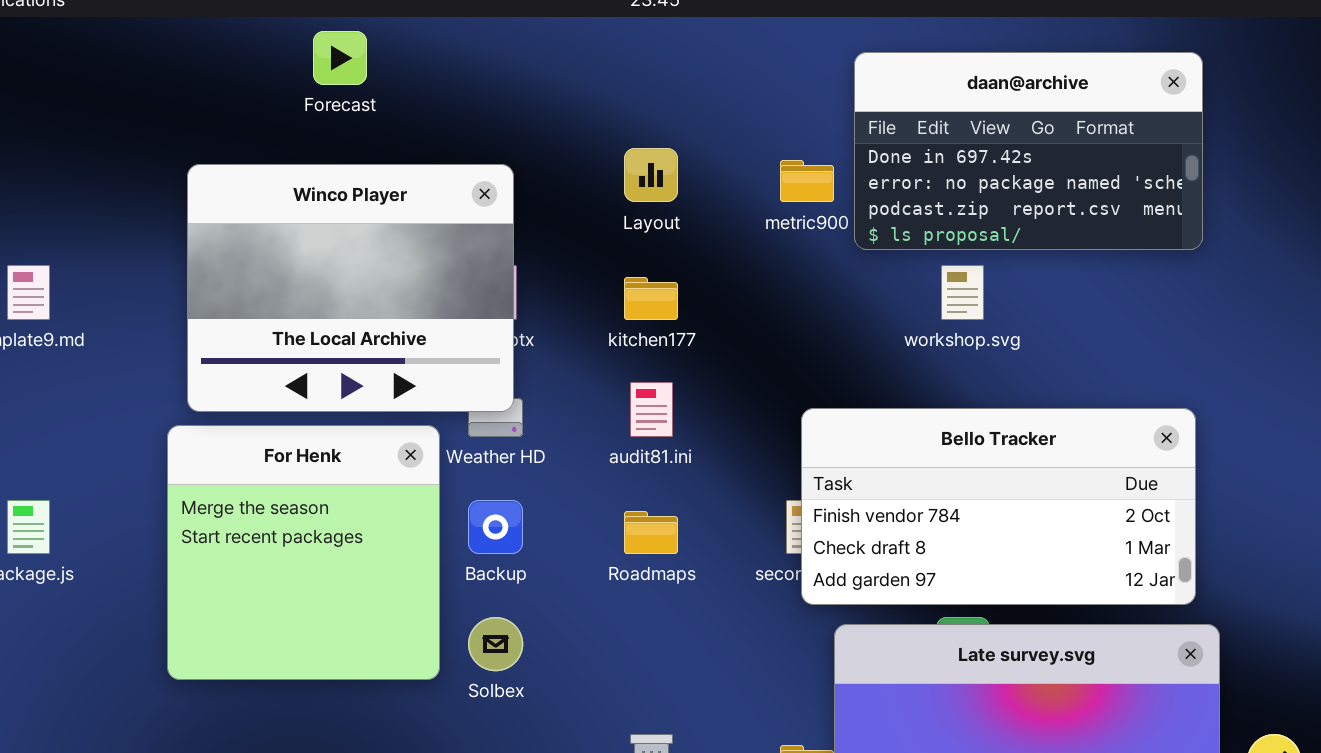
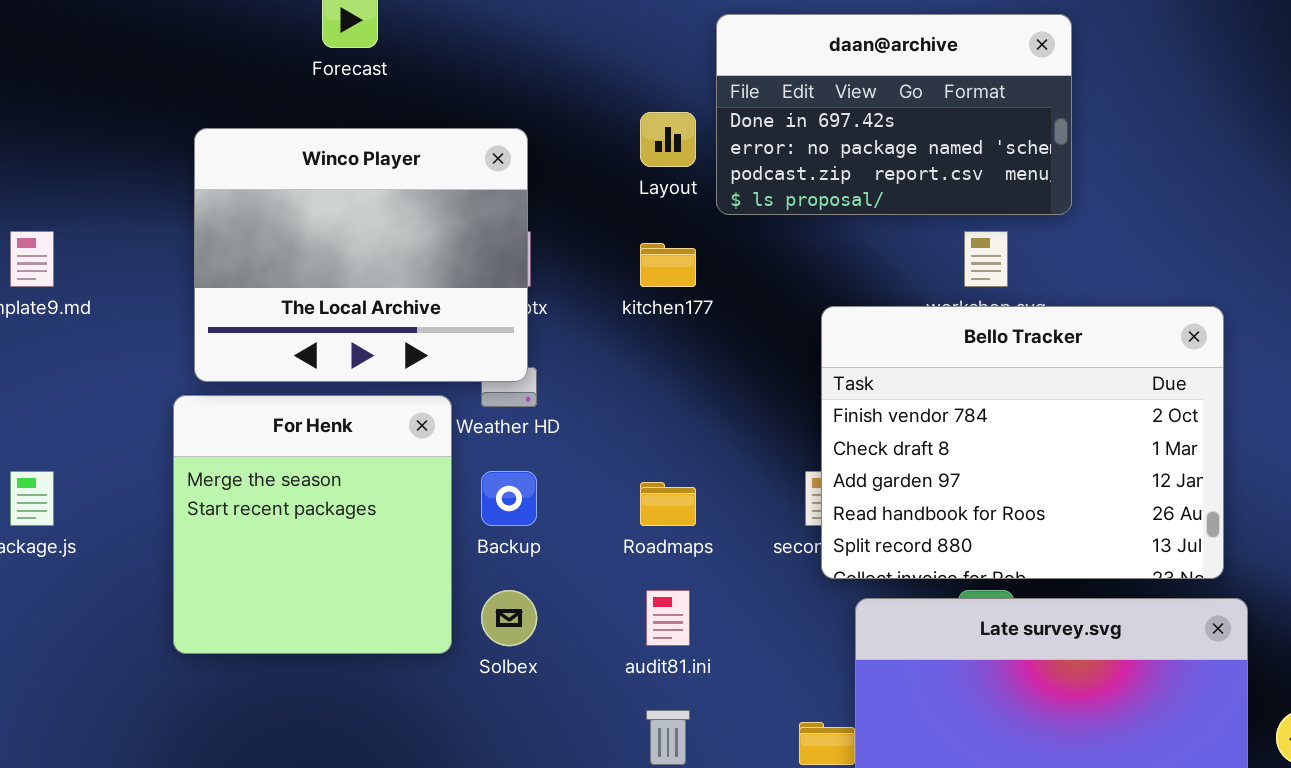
daan@archive: [854,52,1203,250] -> [716,14,1072,215], moved
audit81.ini: [630,382,673,437] -> [646,590,690,646], moved
Bello Tracker: [801,408,1196,605] -> [821,306,1224,579], resized

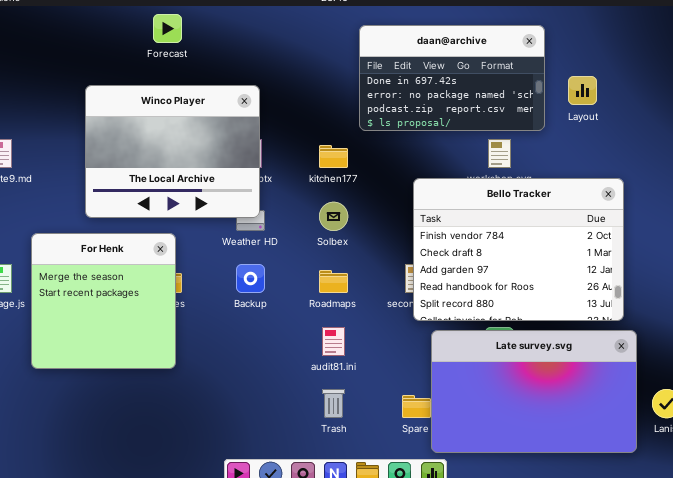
Layout: [640,112,696,167] -> [568,76,597,105], moved
For Henk: [173,395,452,654] -> [31,233,176,369], moved
Solbex: [481,590,537,646] -> [319,202,348,231], moved

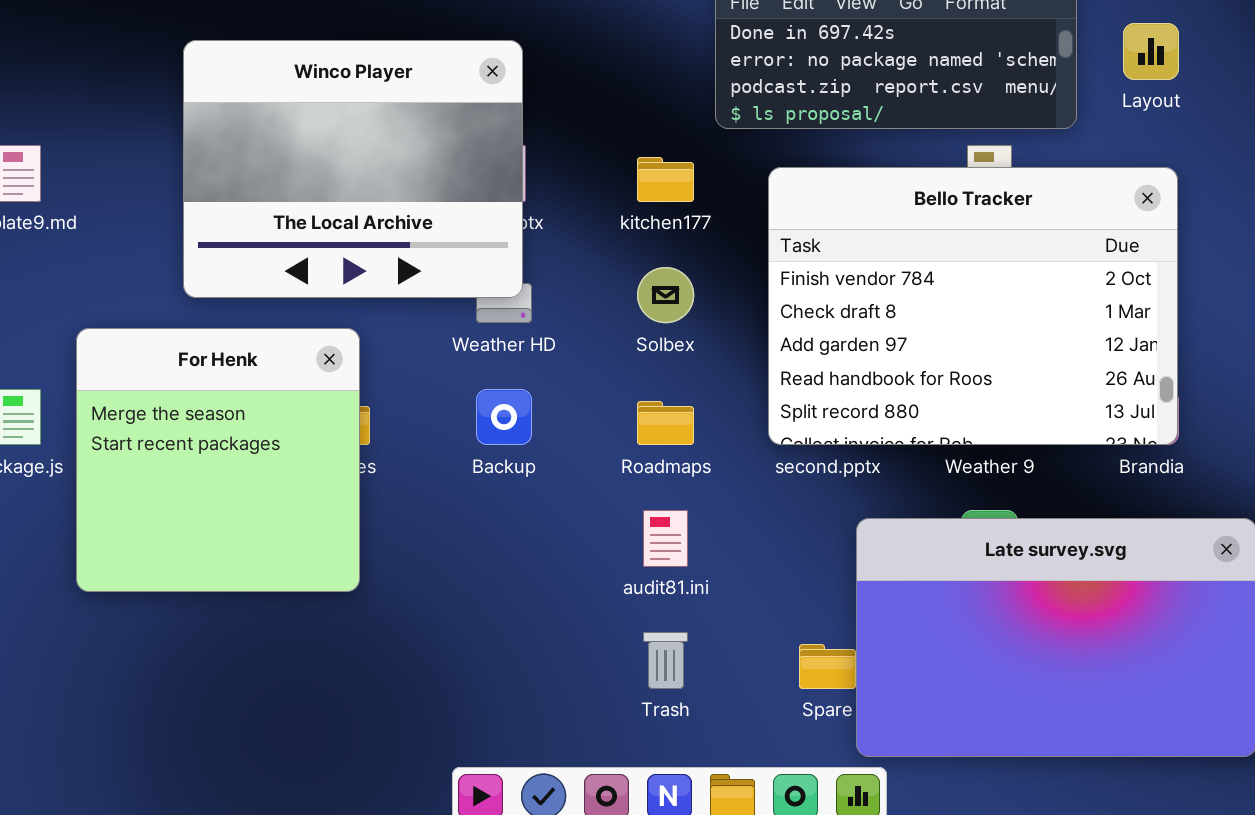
Bello Tracker: [413,178,624,321] -> [768,167,1178,445], moved

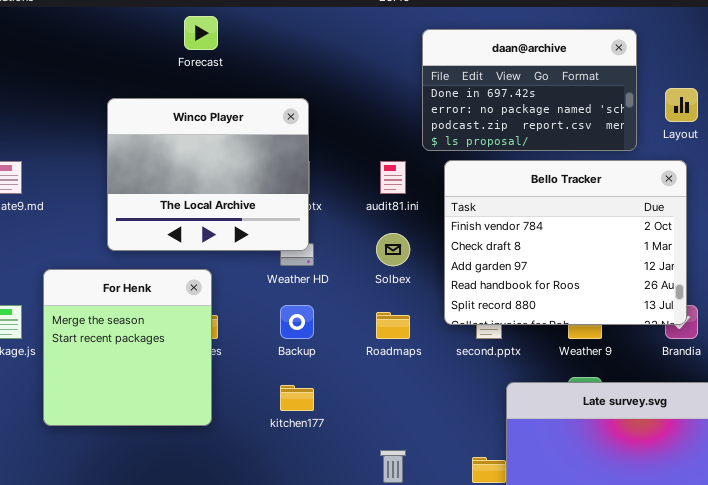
kitchen177: [637,157,694,202] -> [280,385,314,411], moved
Bello Tracker: [768,167,1178,445] -> [444,160,687,325], moved
audit81.ini: [643,510,688,567] -> [380,161,406,194], moved

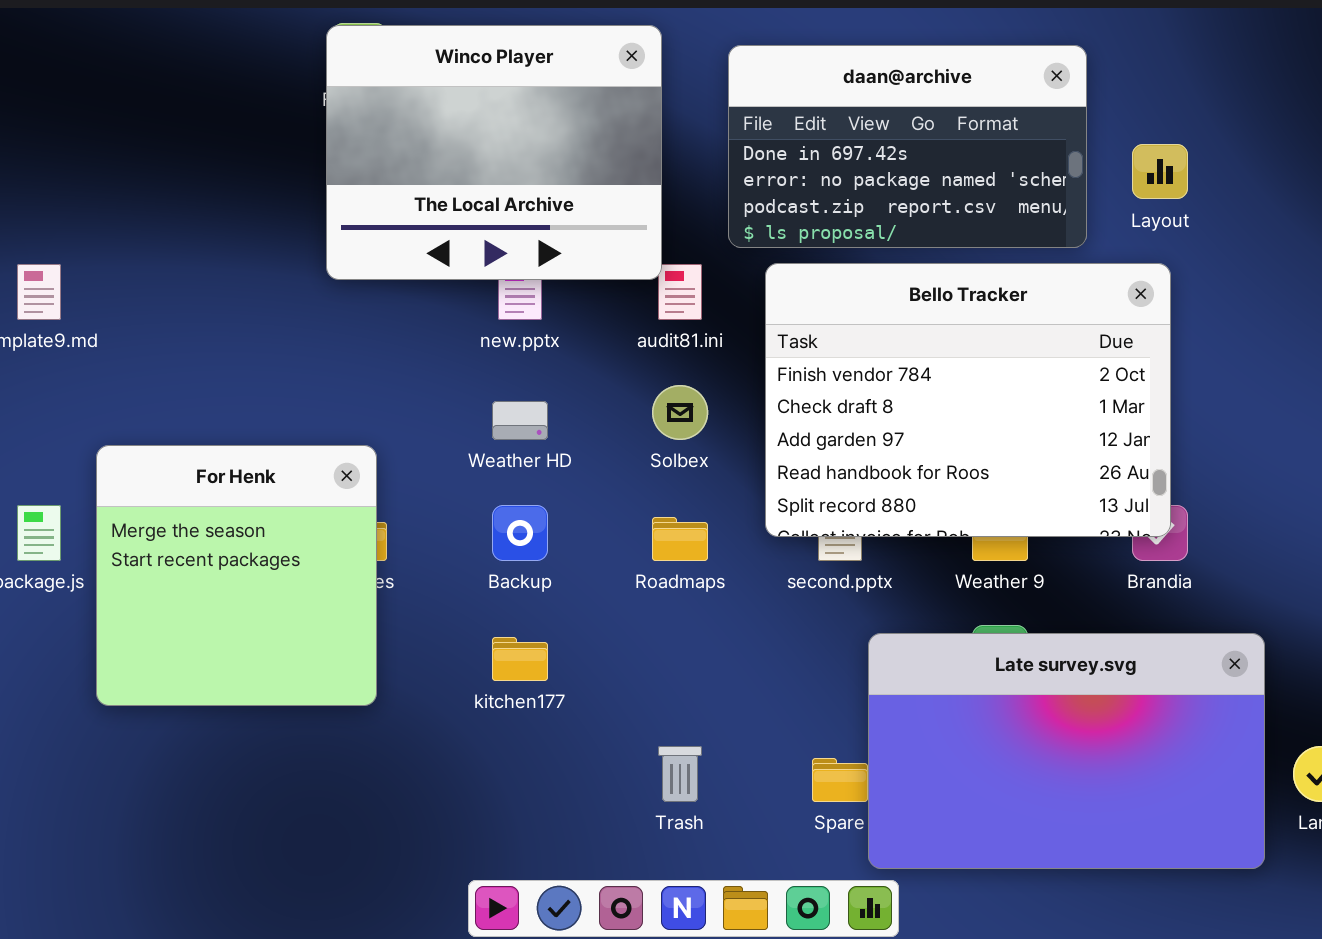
Winco Player: [107,98,309,251] -> [326,25,662,280], moved

